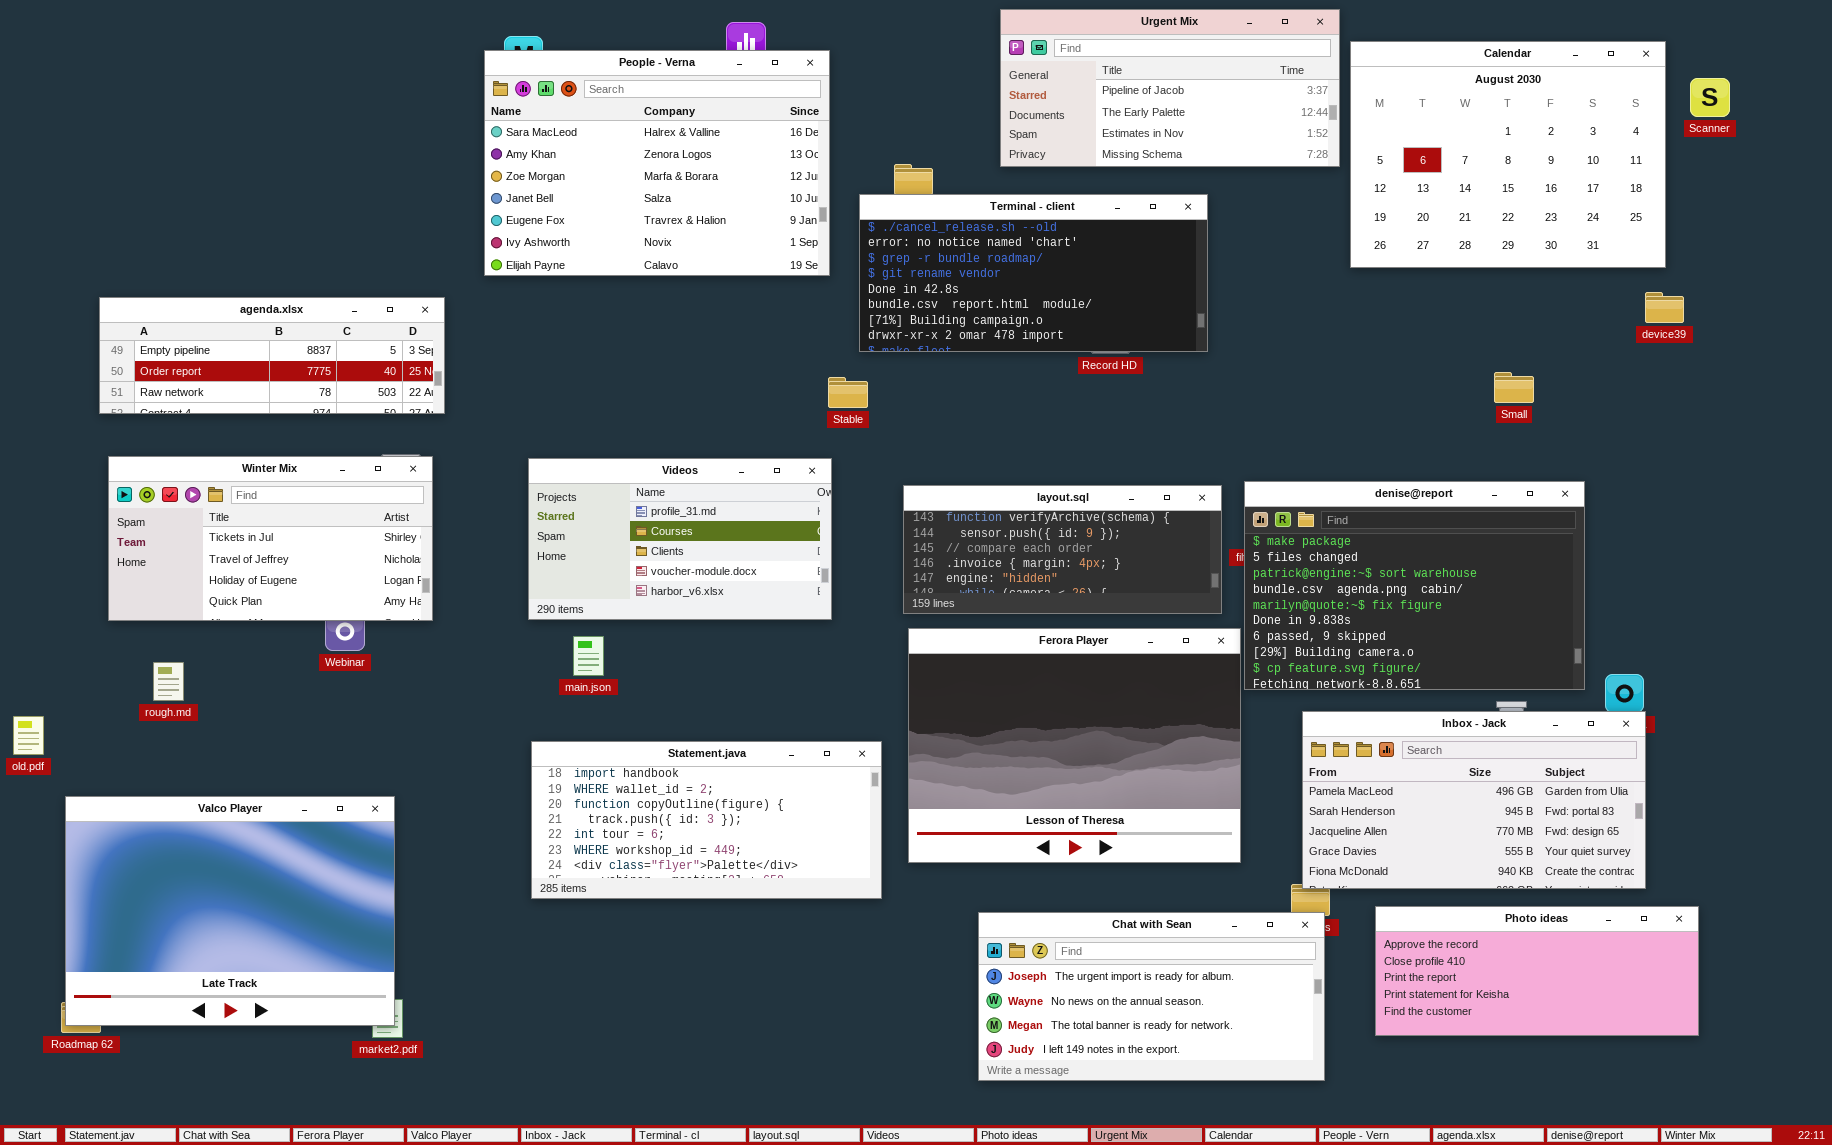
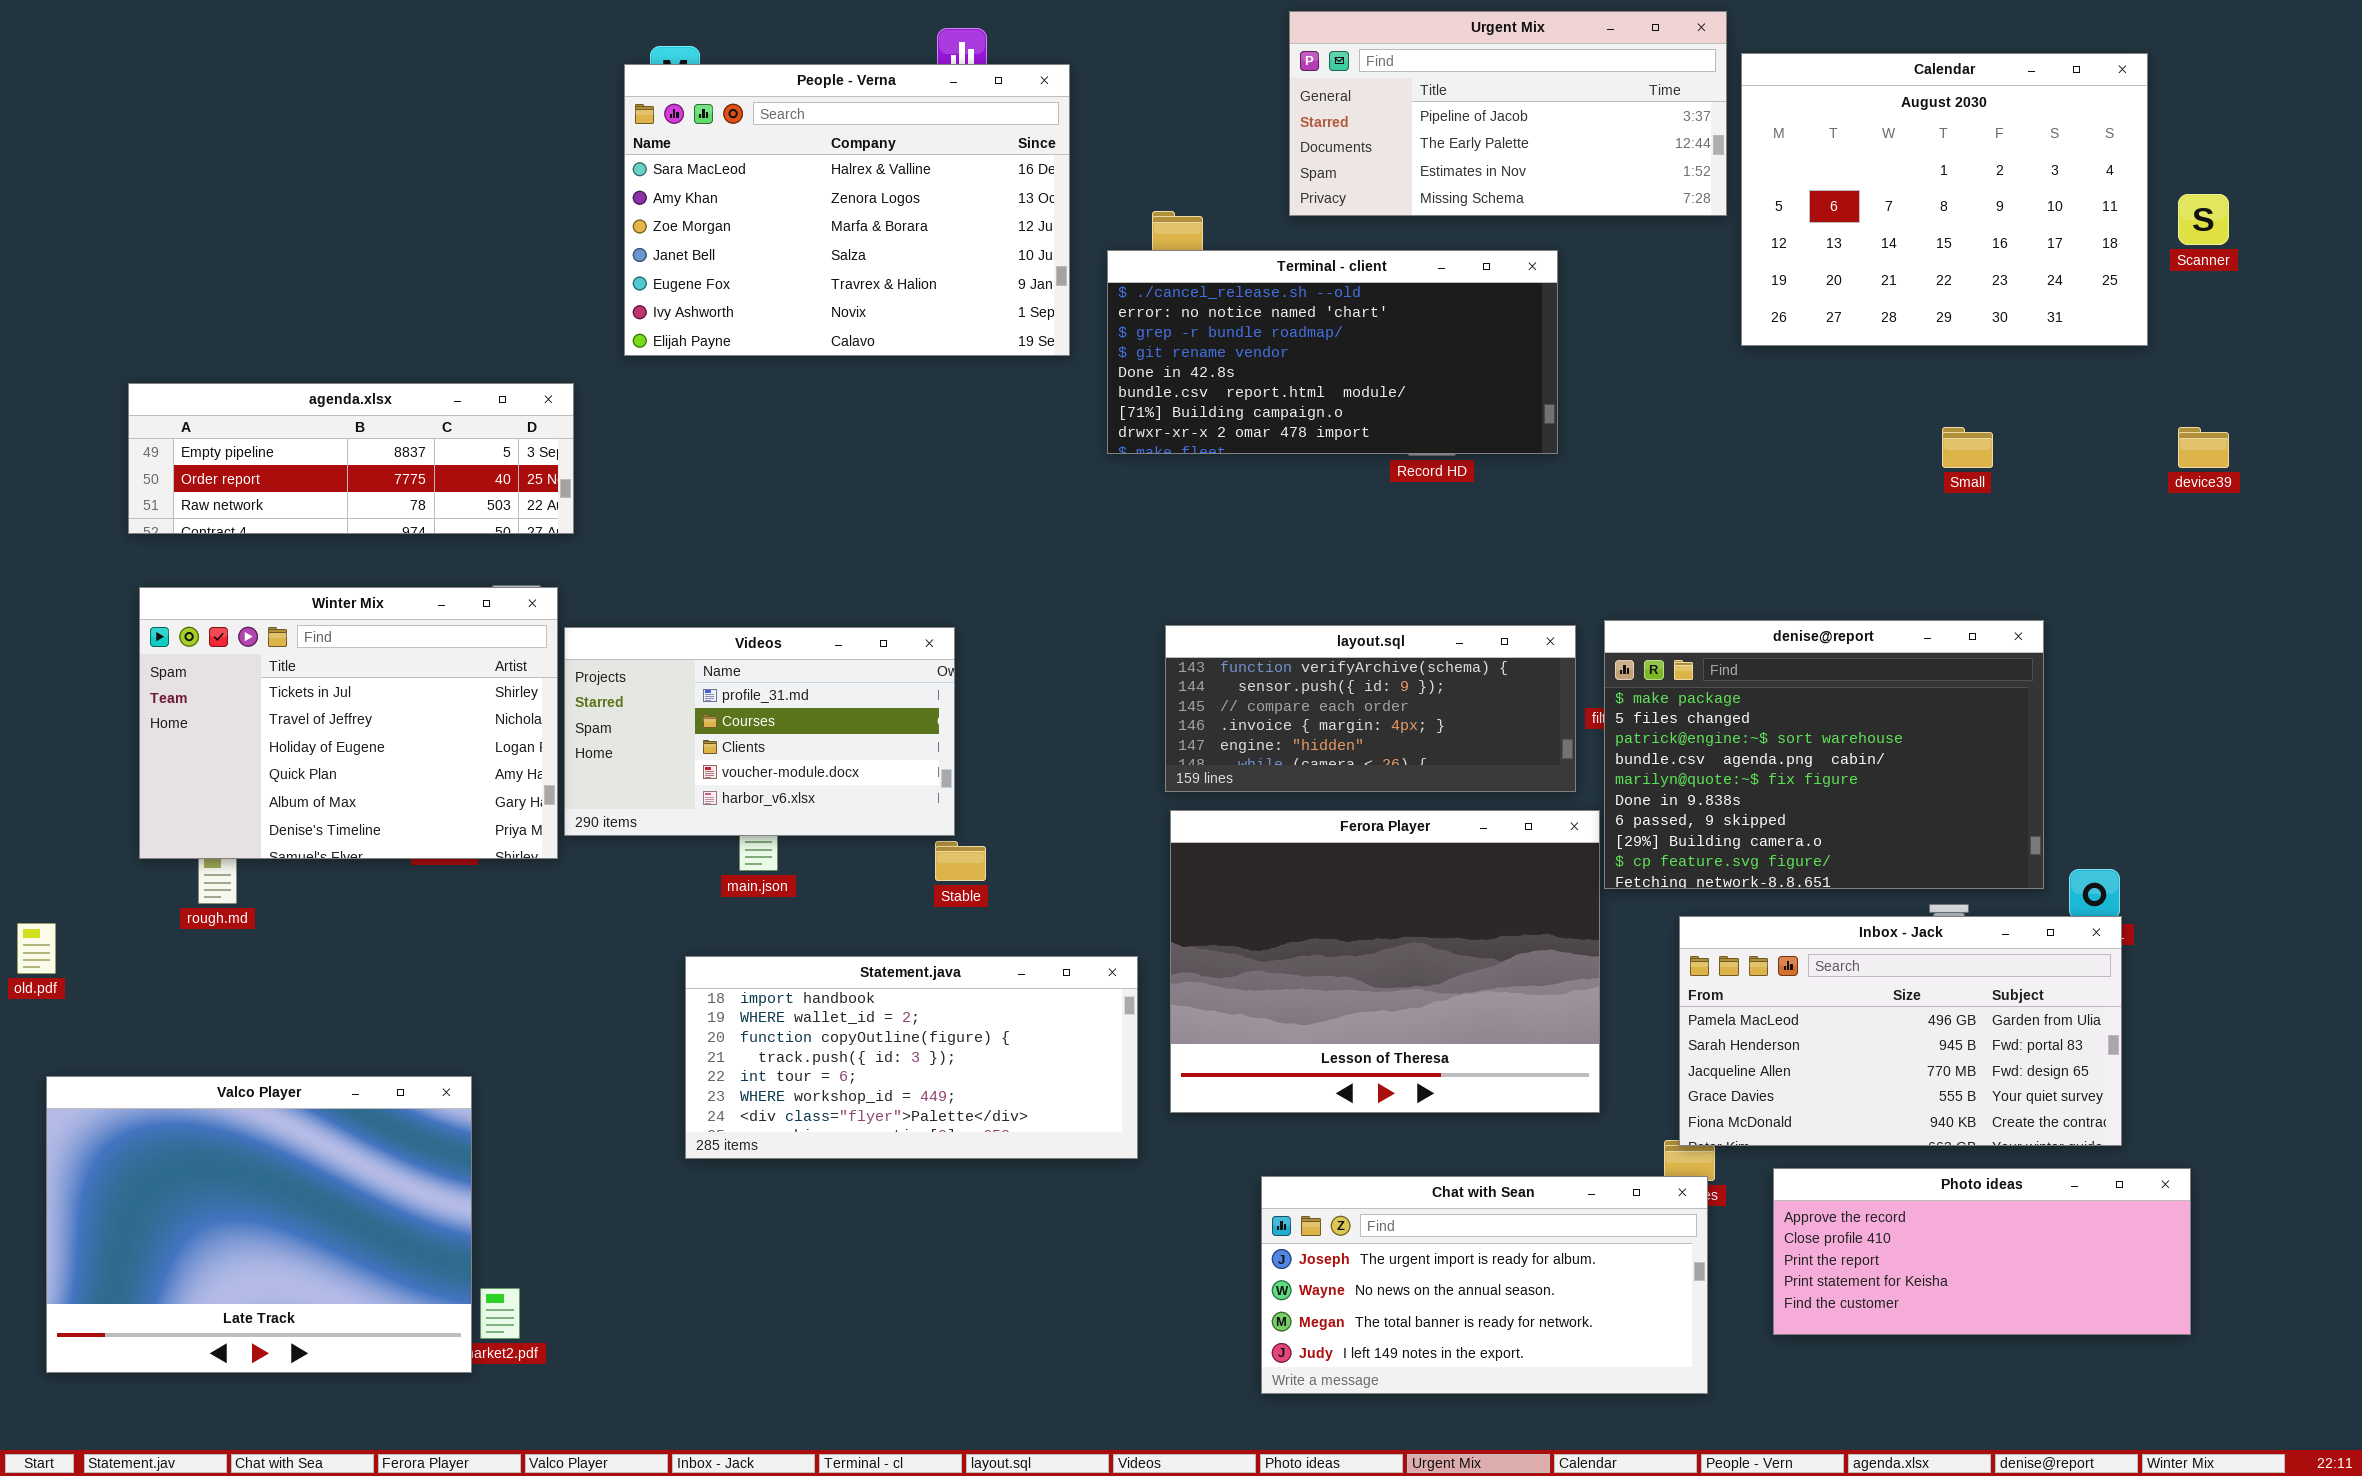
Scanner: [1690,78,1730,117] -> [2178,194,2229,245], moved
device39: [1645,292,1684,323] -> [2178,427,2229,468], moved
Small: [1494,372,1534,403] -> [1942,427,1993,468], moved
Stable: [828,377,868,408] -> [935,841,986,881], moved
Winter Mix: [108,456,433,621] -> [139,587,558,859], resized
Videos: [528,458,832,620] -> [564,627,955,836], moved
Valco Player: [65,796,395,1026] -> [46,1076,472,1373], moved

